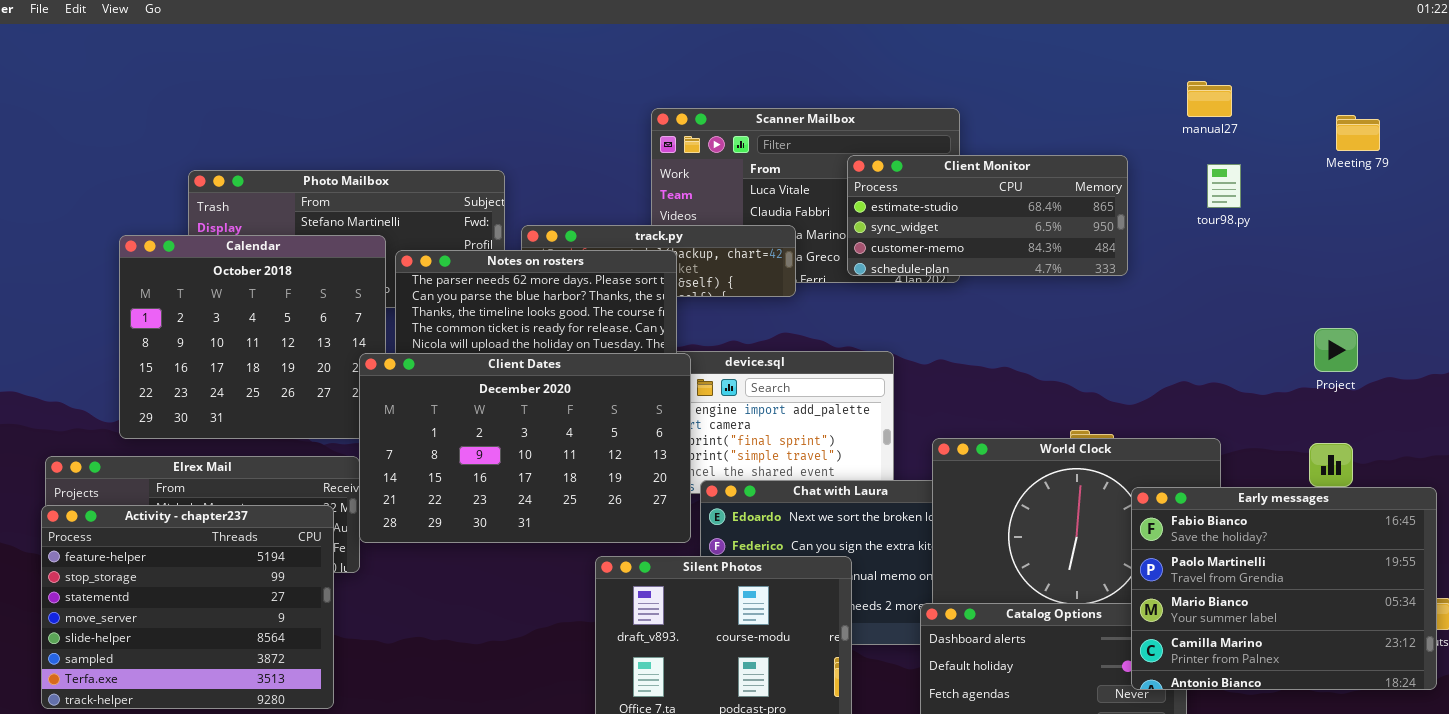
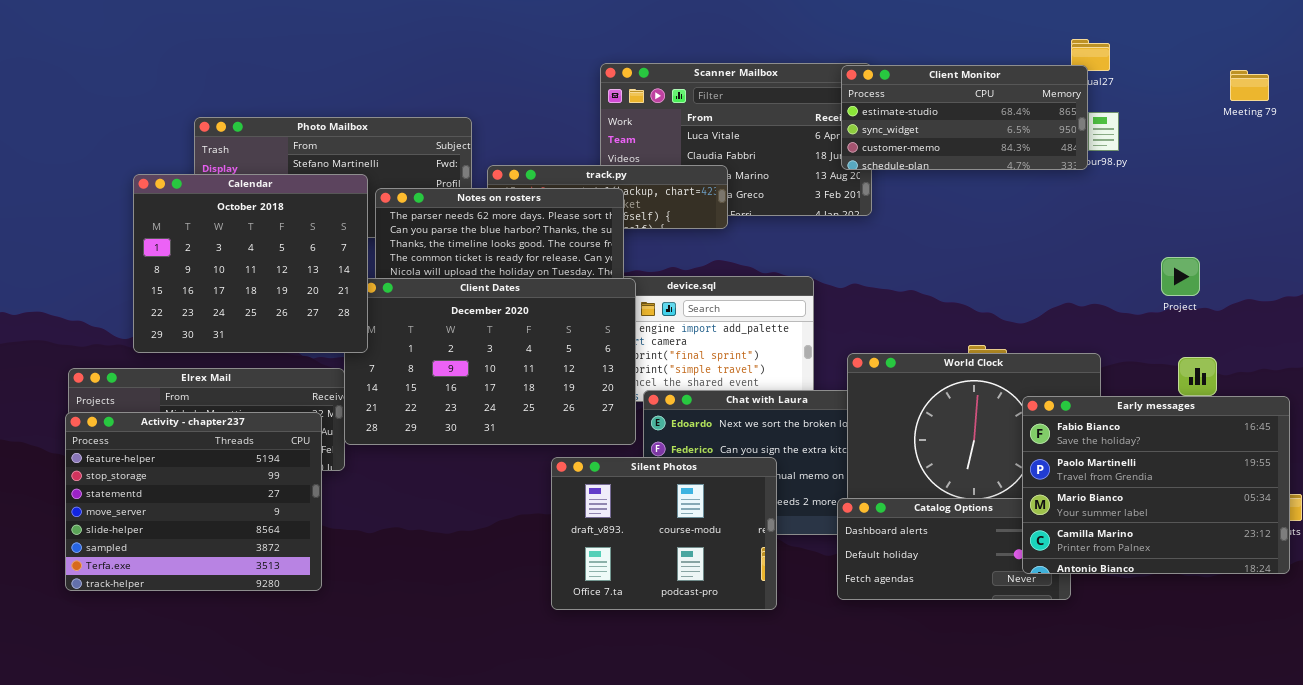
Meeting 79: [1336,115,1380,151] -> [1230,70,1269,101], moved
Client Monitor: [847,155,1128,276] -> [841,65,1088,170], moved
Calendar: [119,235,386,439] -> [133,174,368,353], raised
Project: [1314,328,1358,372] -> [1161,257,1200,296], moved

